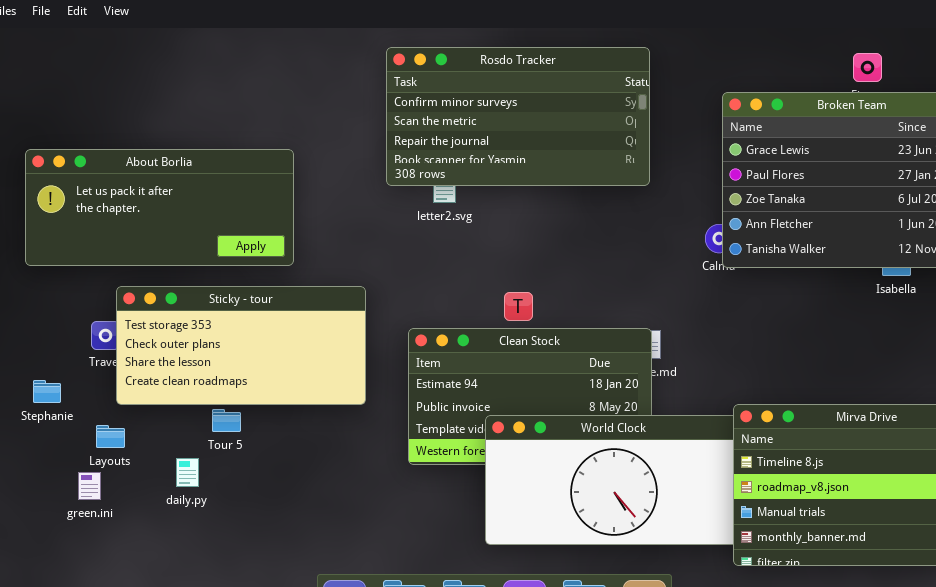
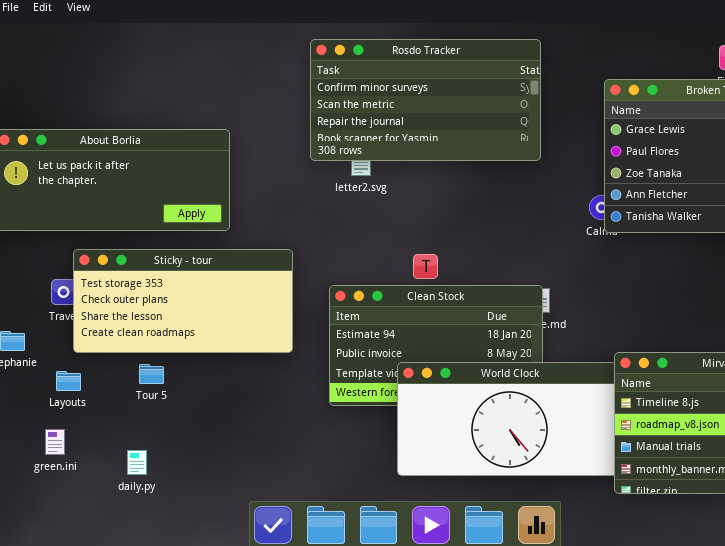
Tour 5: [212,409,241,432] -> [139,364,164,384], moved
daily.py: [176,458,199,487] -> [127,450,147,475], moved
green.ini: [78,472,101,500] -> [45,429,65,455], moved

